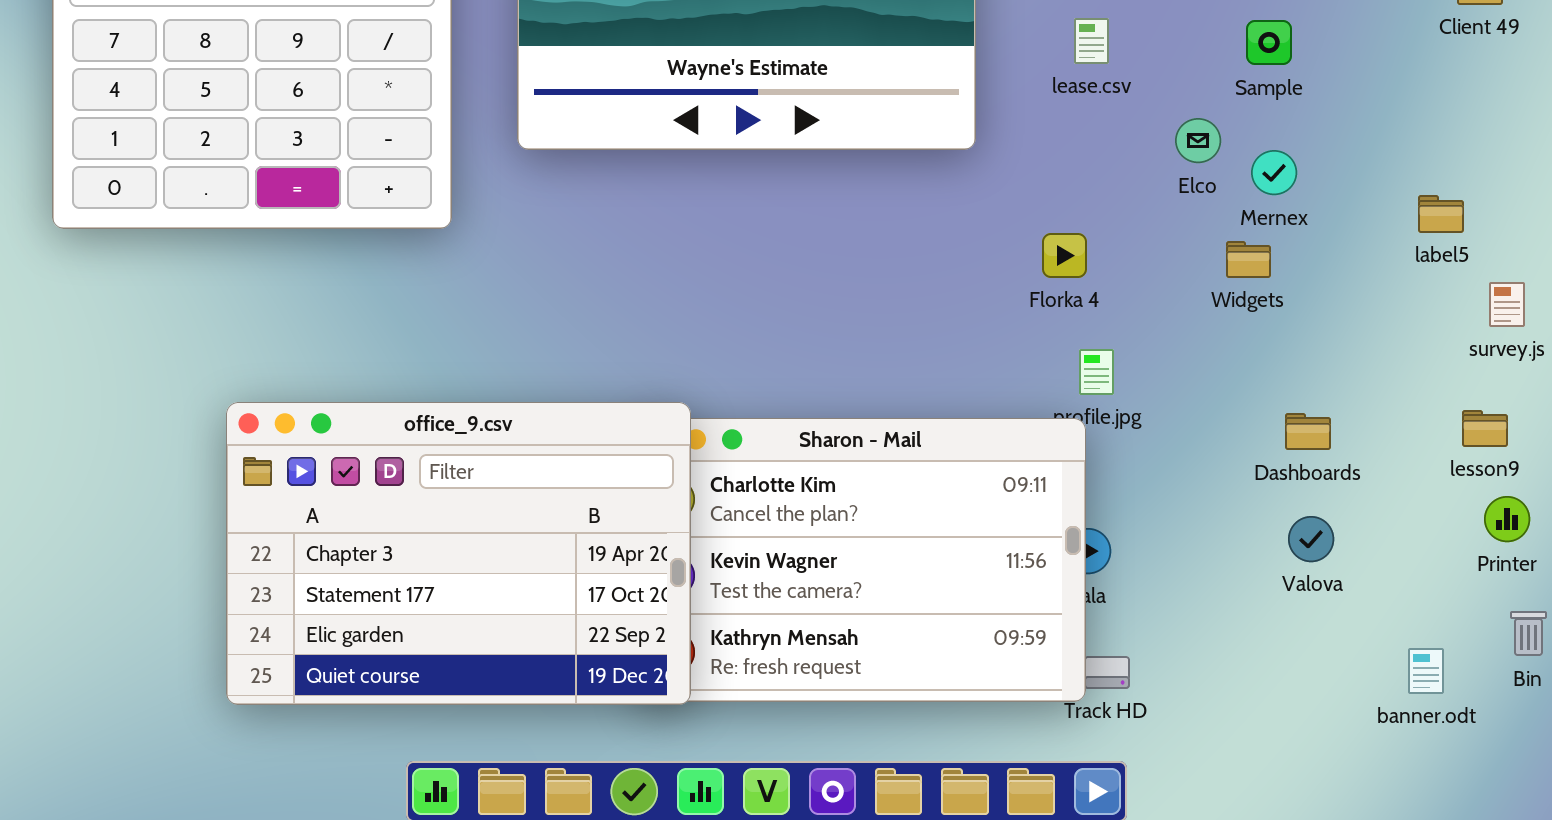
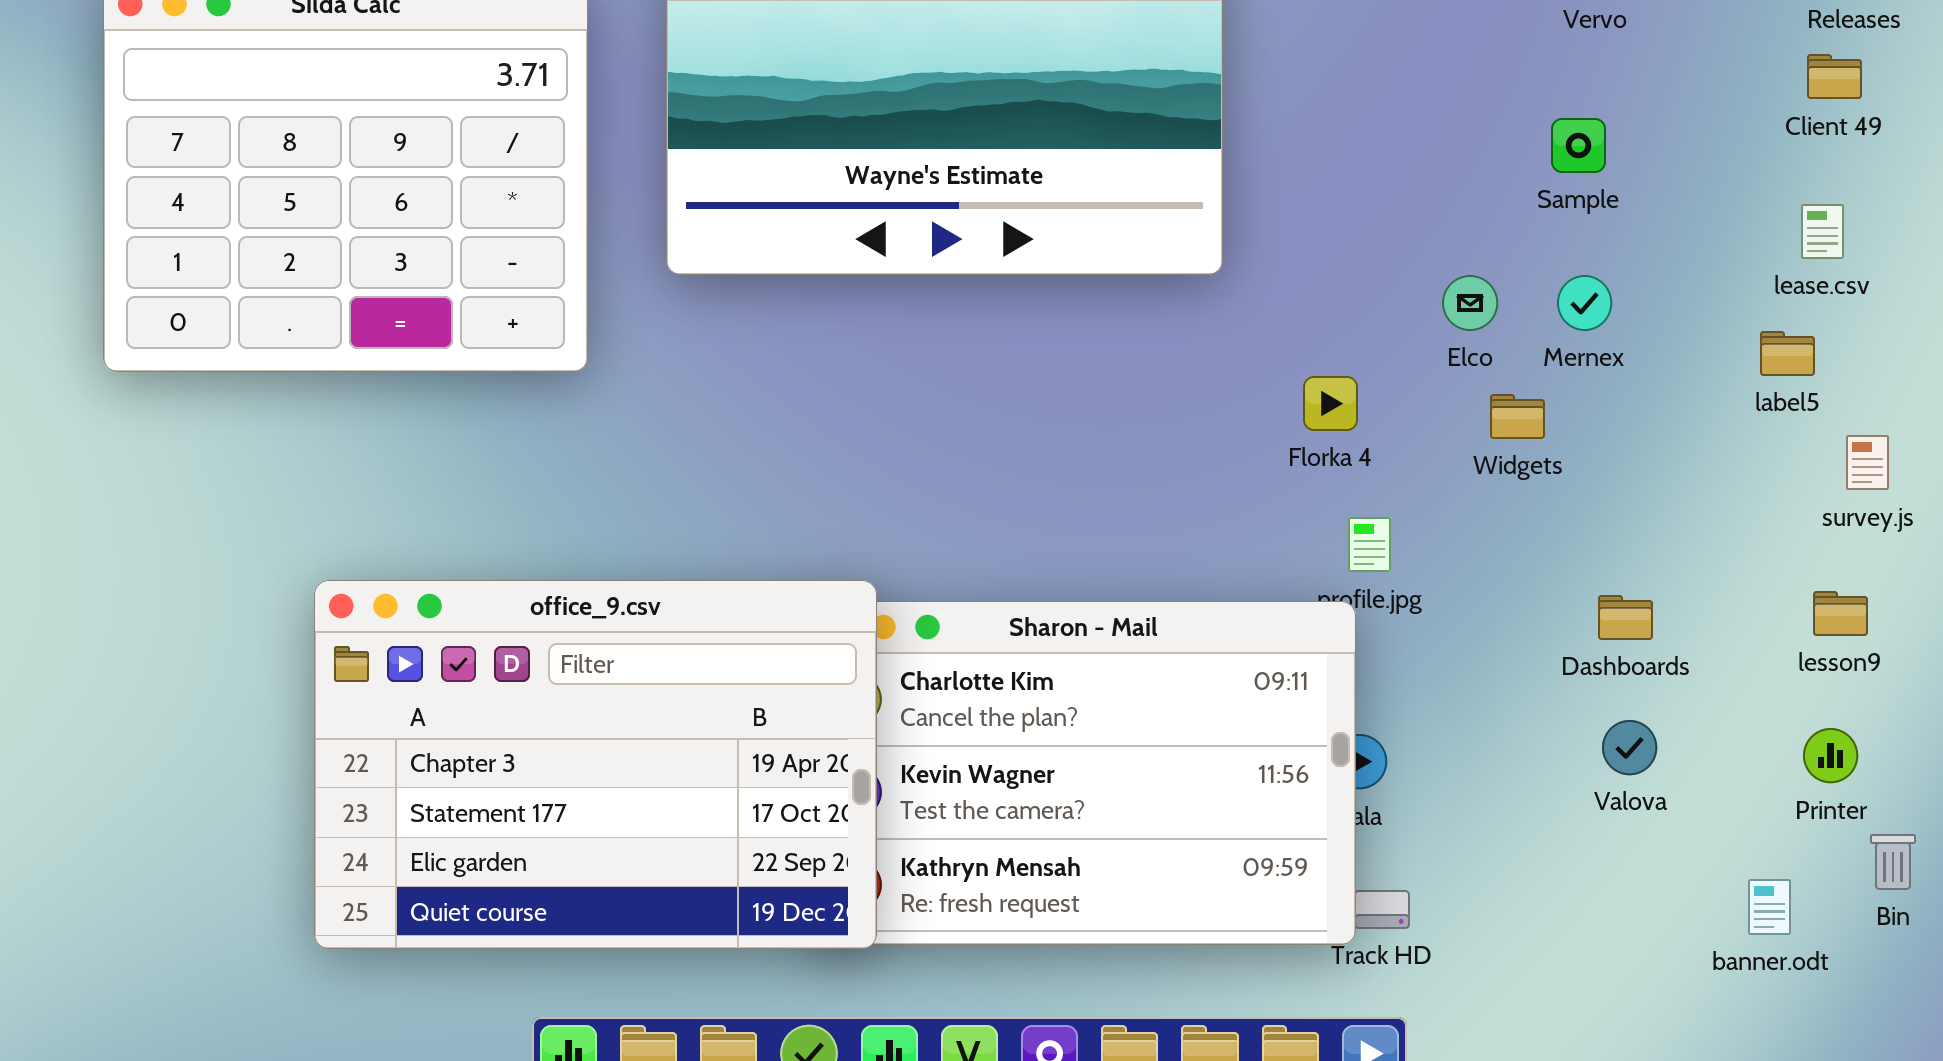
lease.csv: [1074,18,1109,64] -> [1801,204,1844,259], moved
Elco: [1175,118,1221,163] -> [1442,275,1498,331], moved
Widgets: [1226,241,1271,278] -> [1490,394,1545,439], moved
Printer: [1484,496,1530,542] -> [1803,728,1858,783], moved

